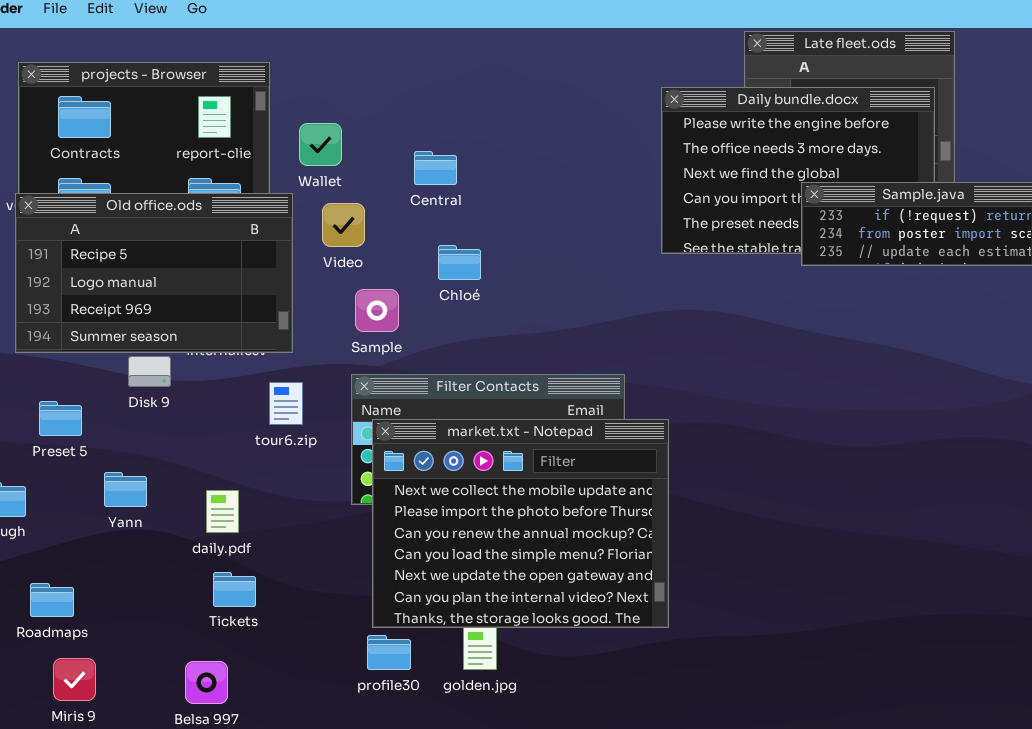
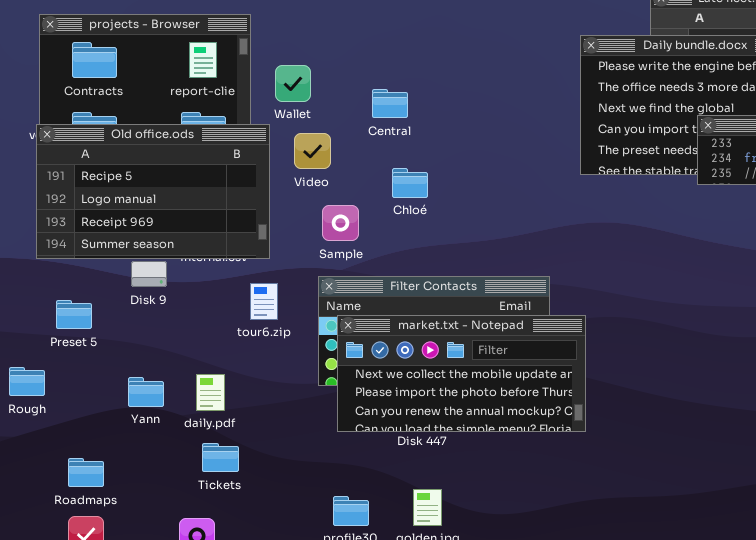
market.txt - Notepad: [372,419,669,628] -> [337,315,586,432], resized
Yann: [104,472,147,507] -> [128,377,164,407], moved
Roadmaps: [30,583,74,617] -> [68,458,104,487], moved

